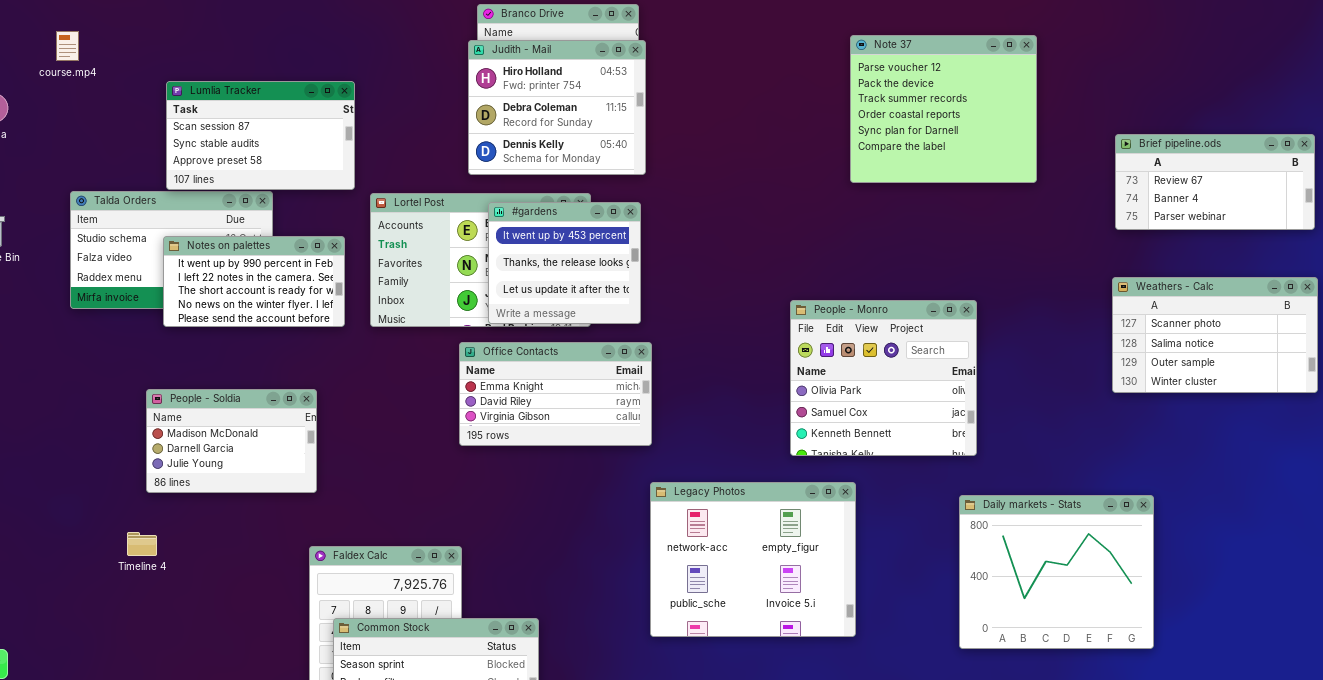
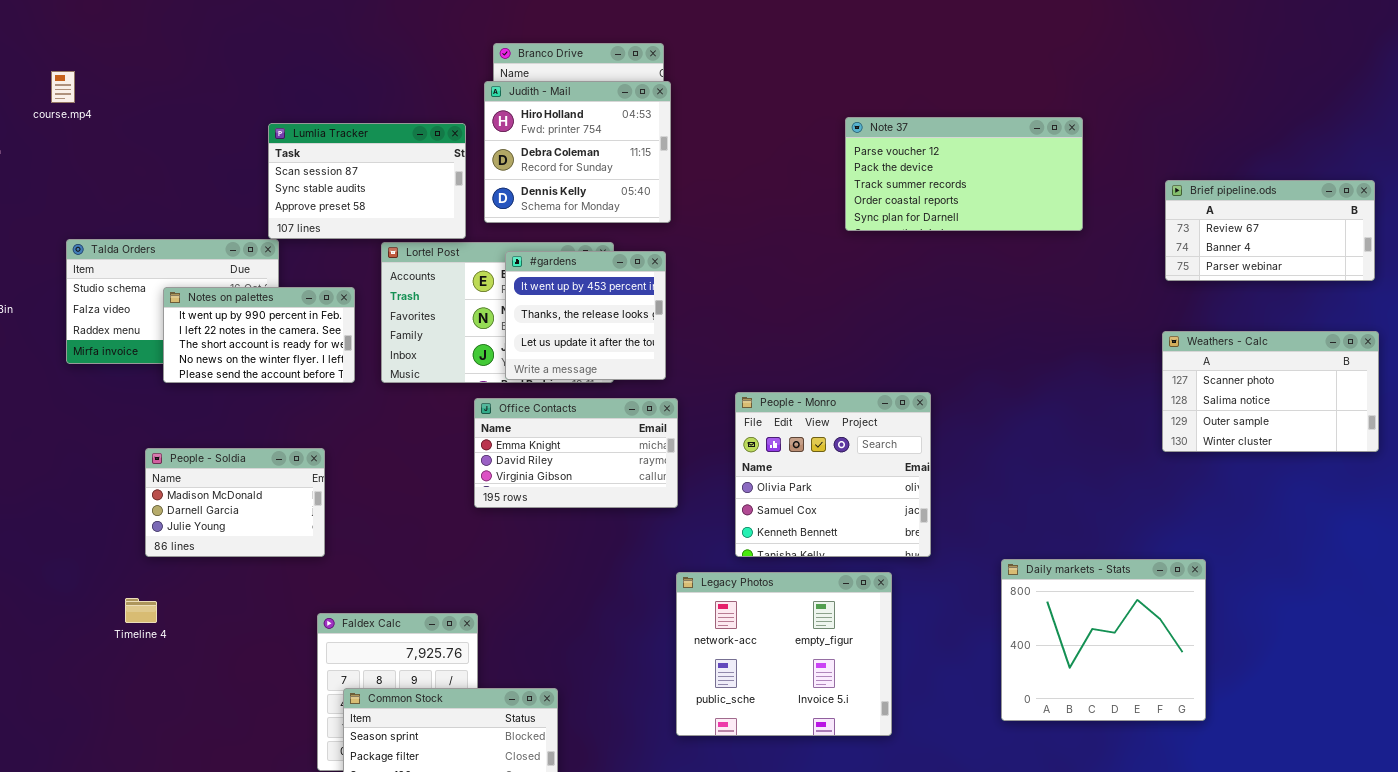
Note 37: [850,35,1037,183] -> [845,117,1083,231], resized
Lumlia Tracker: [166,81,355,190] -> [268,123,466,239], moved
People - Monro: [790,300,977,456] -> [735,392,931,557], moved
Legacy Photos: [650,482,856,637] -> [676,572,892,736], moved

